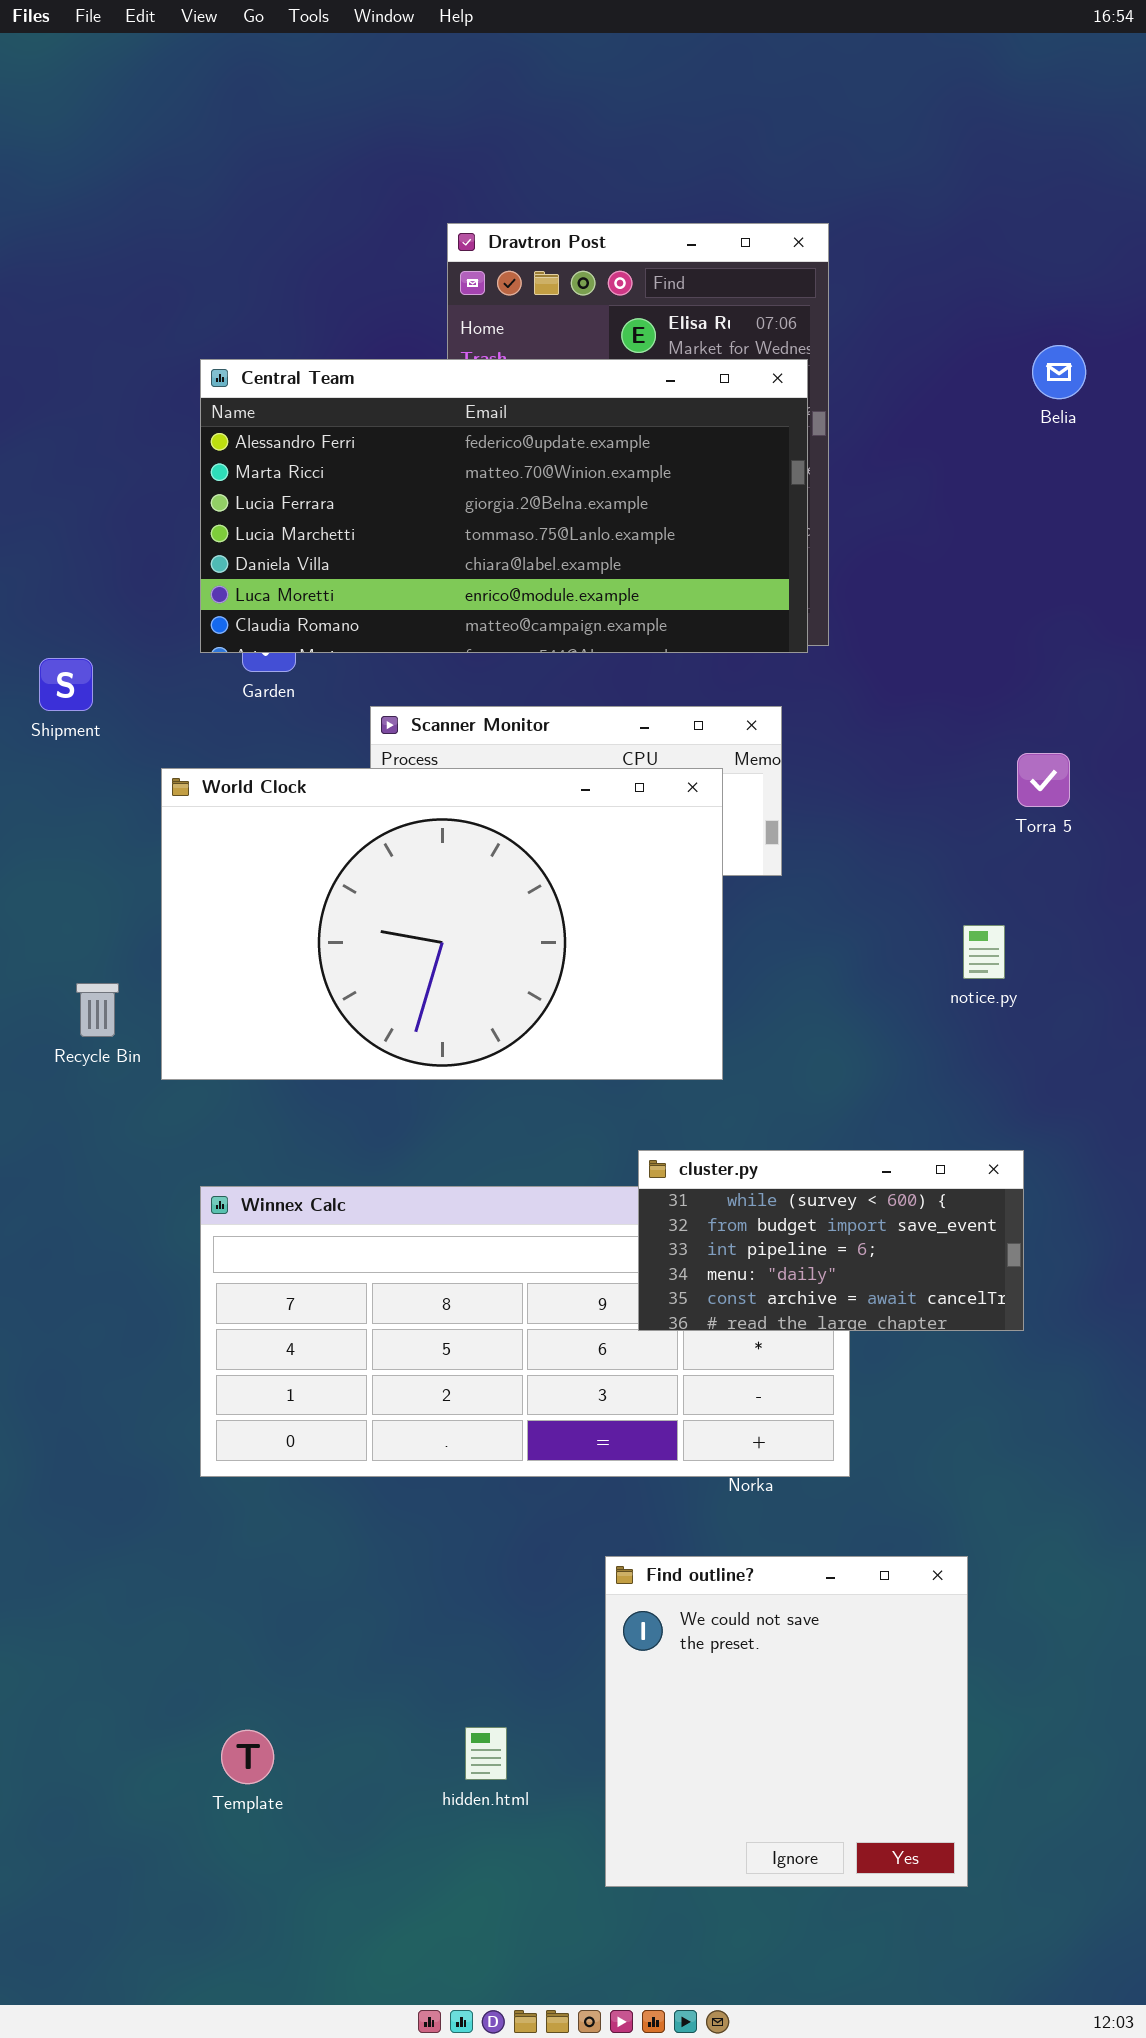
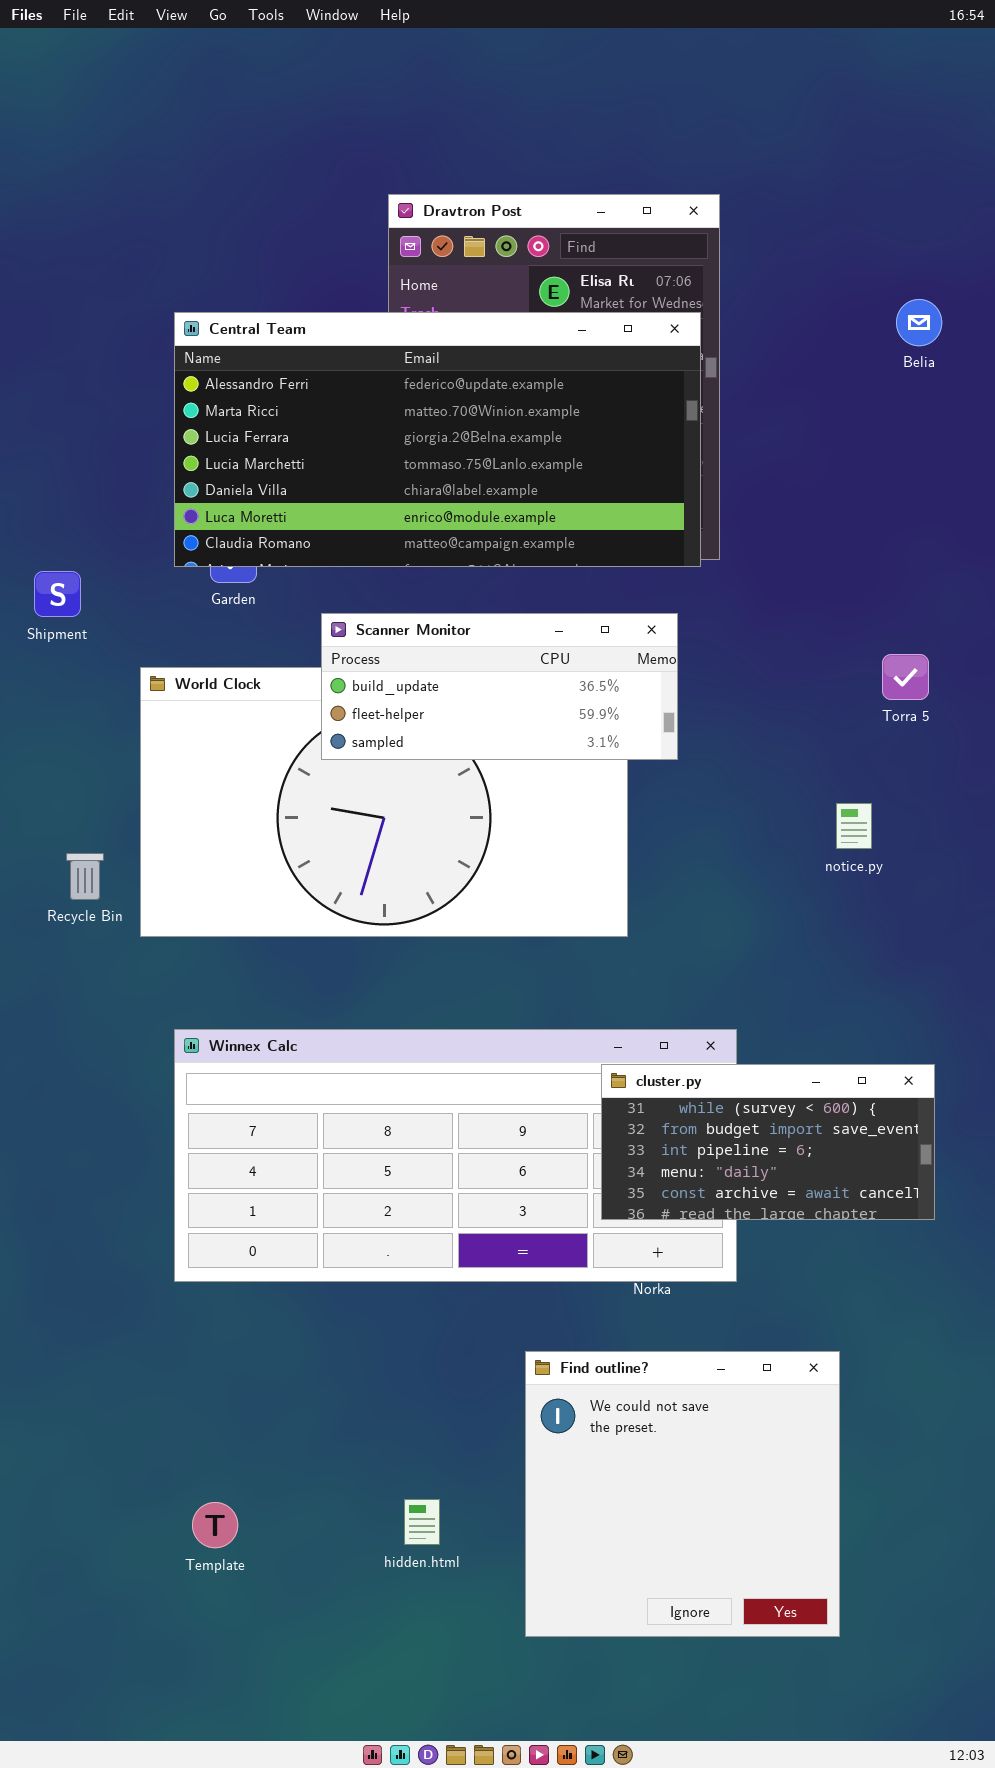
Scanner Monitor: [370,706,782,876] -> [321,613,678,760], raised
cluster.py: [638,1150,1024,1331] -> [601,1064,935,1220], moved

